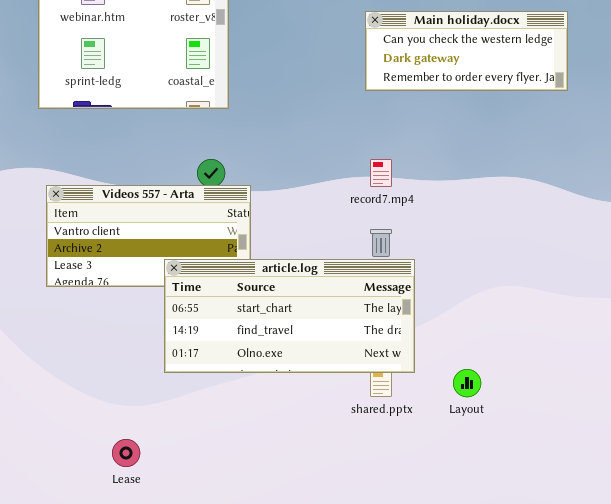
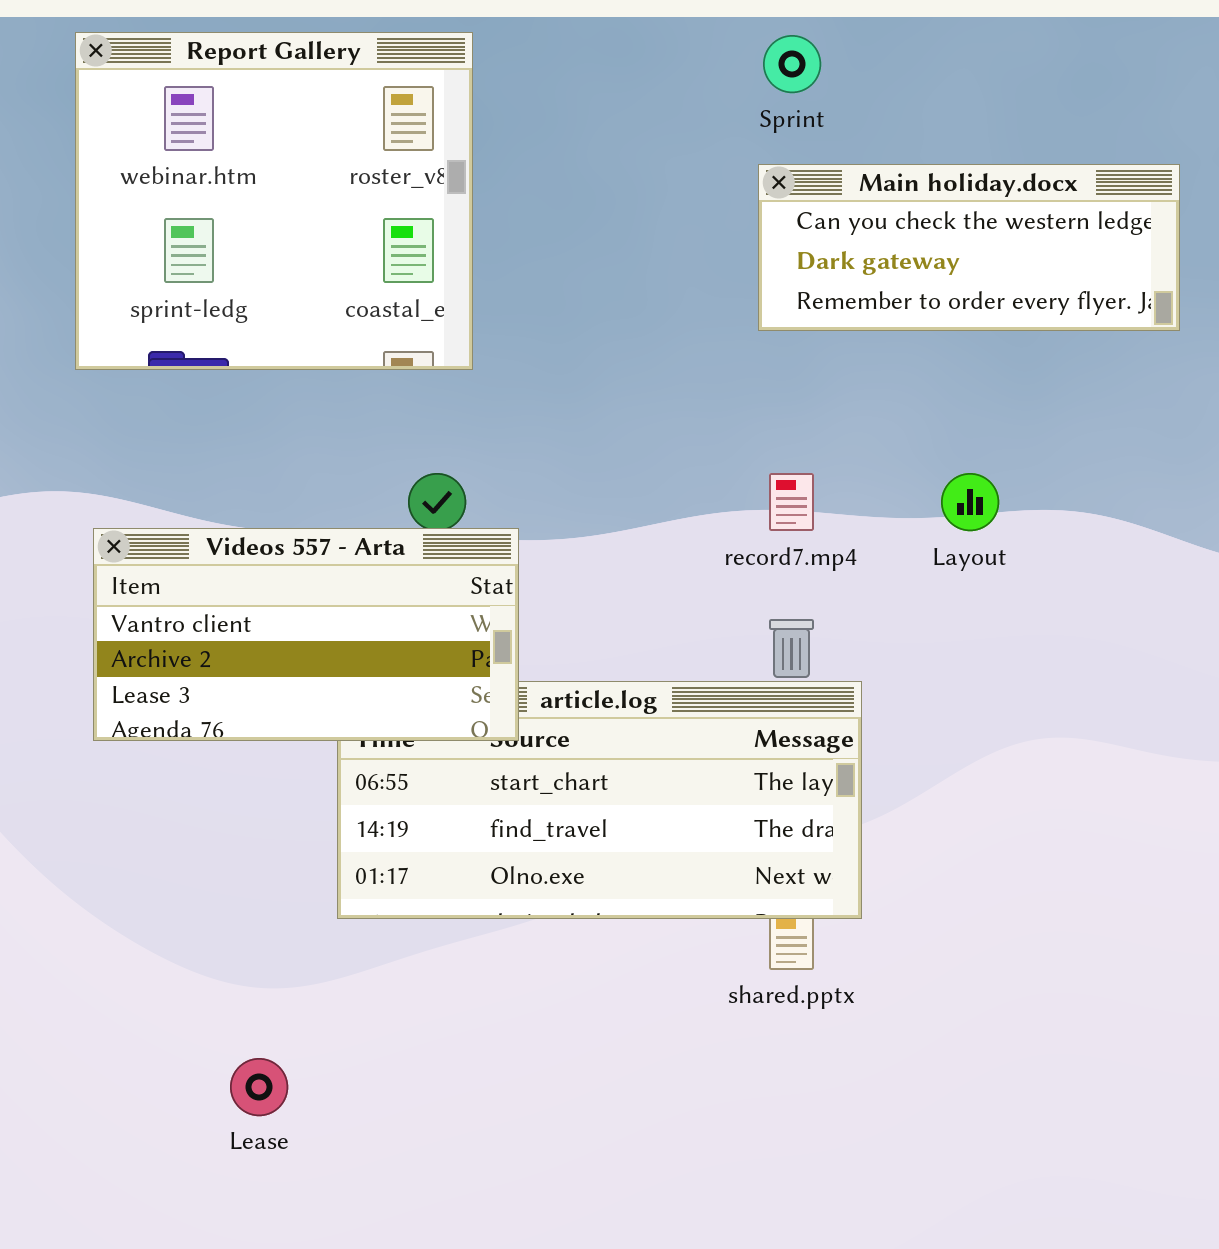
Videos 557 - Arta: [46,185,251,287] -> [93,528,519,741], raised
Layout: [453,369,481,397] -> [941,473,999,531], moved

